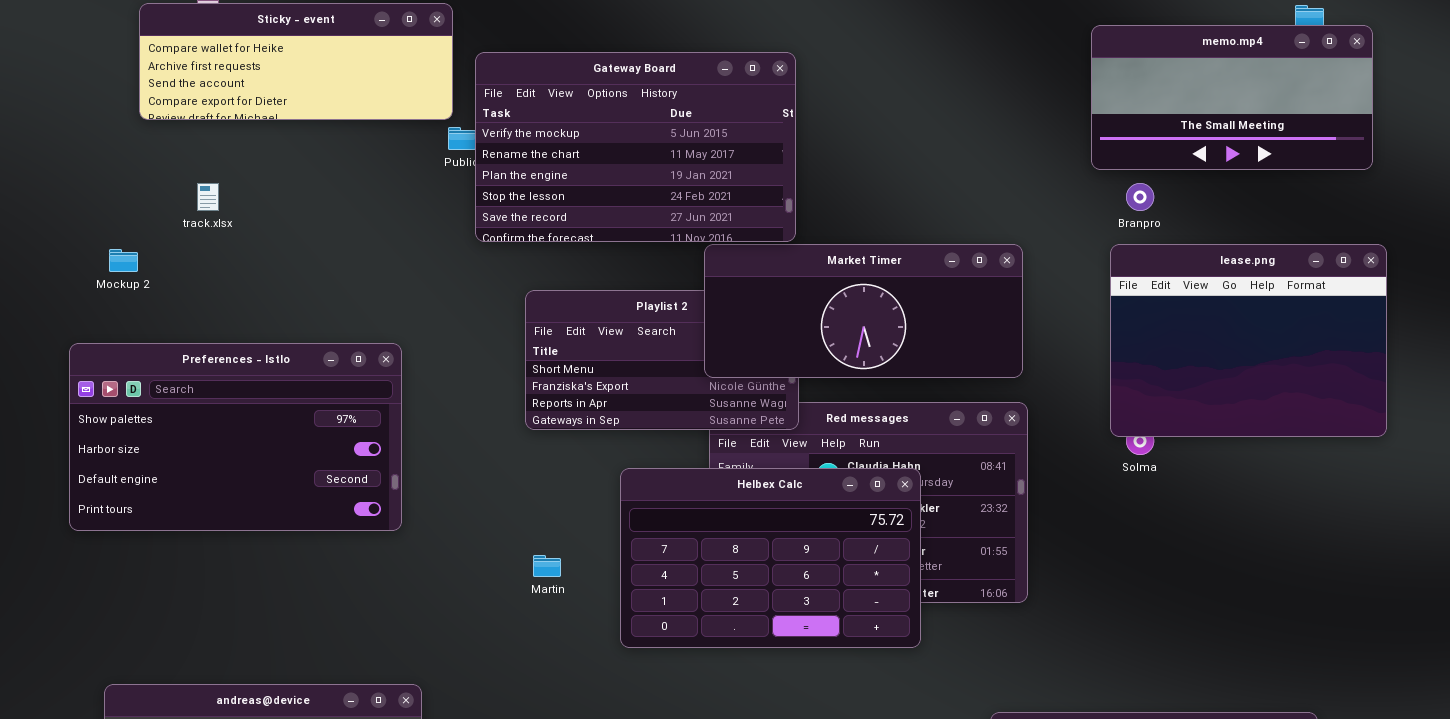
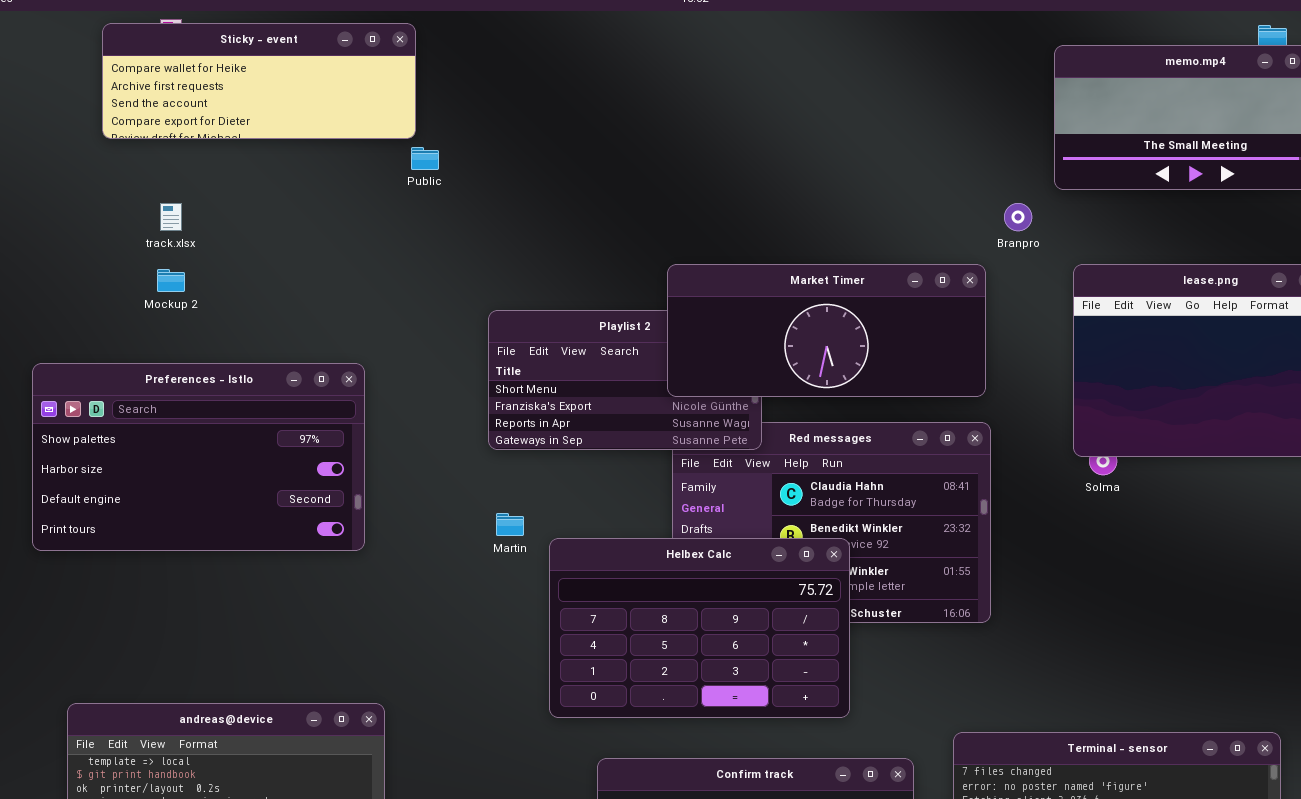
Gateway Board: [475,52,796,242] -> none, closed
Branpro: [1126,183,1154,211] -> [1004,203,1032,231], moved
Mockup 2: [109,249,138,272] -> [157,269,185,292], moved
Helbex Calc: [620,468,921,648] -> [549,538,850,718], moved
Martin: [533,555,561,577] -> [496,513,524,536], moved

